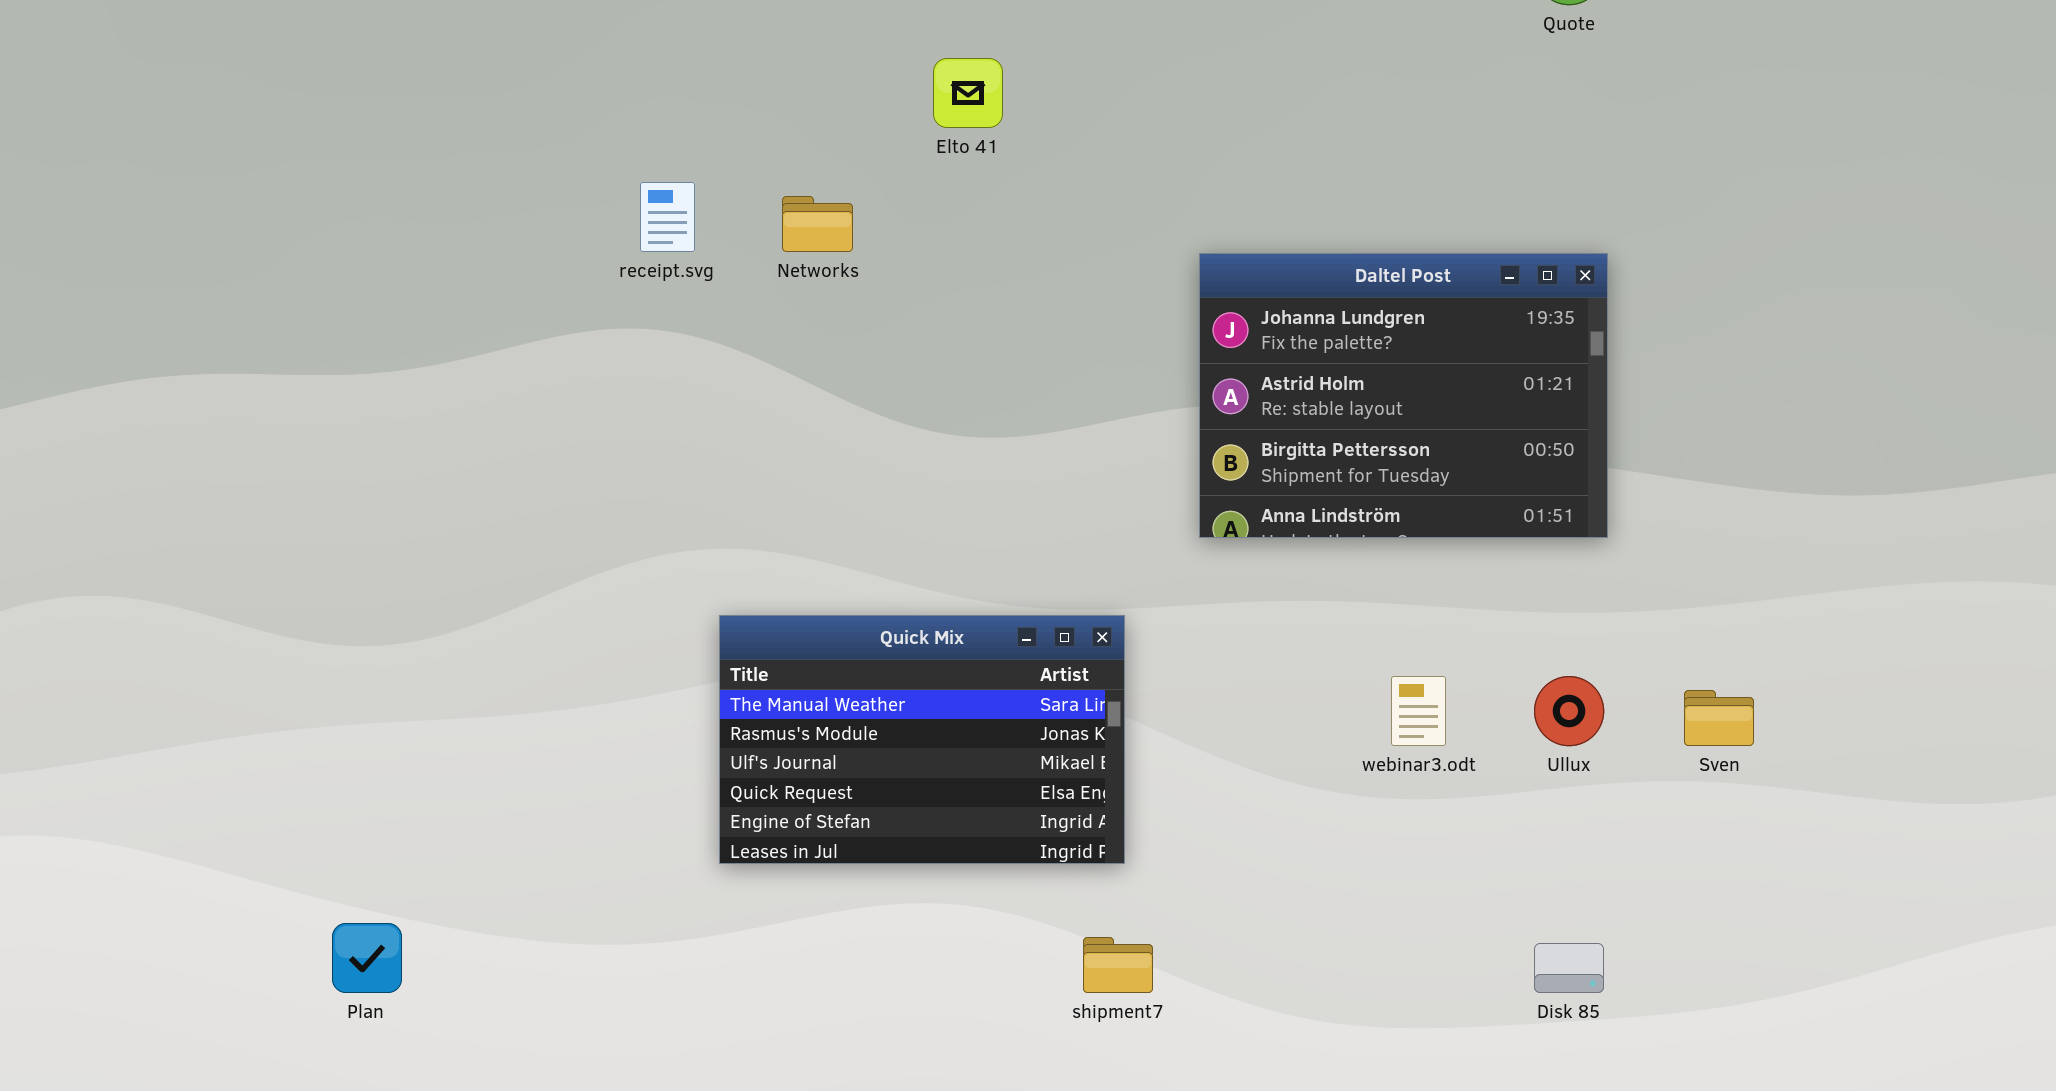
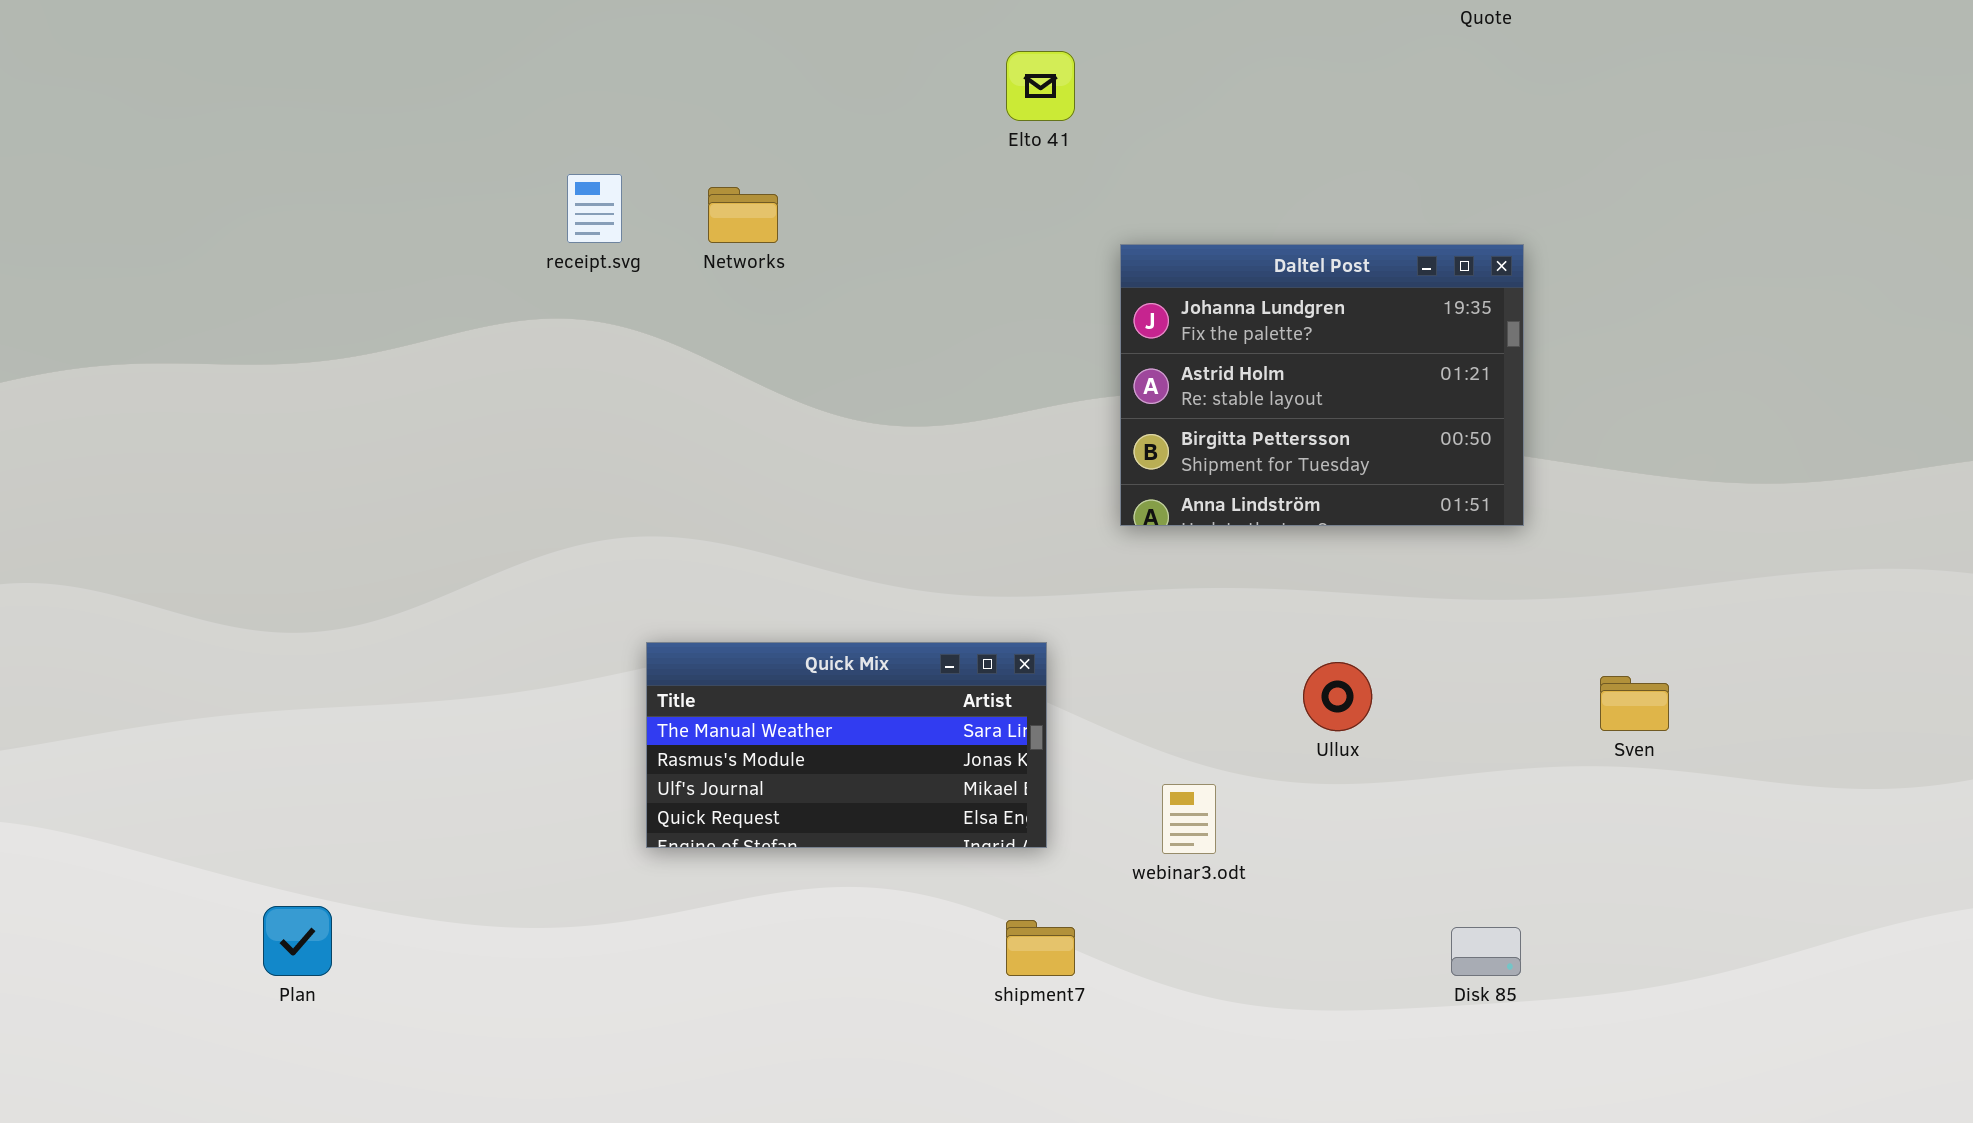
Elto 41: [933,58,1003,128] -> [1006,51,1075,121], moved
Quick Mix: [719,615,1125,864] -> [646,642,1047,848], resized
webinar3.odt: [1391,676,1446,746] -> [1162,784,1216,854], moved
Ullux: [1534,676,1604,746] -> [1303,662,1372,731], moved

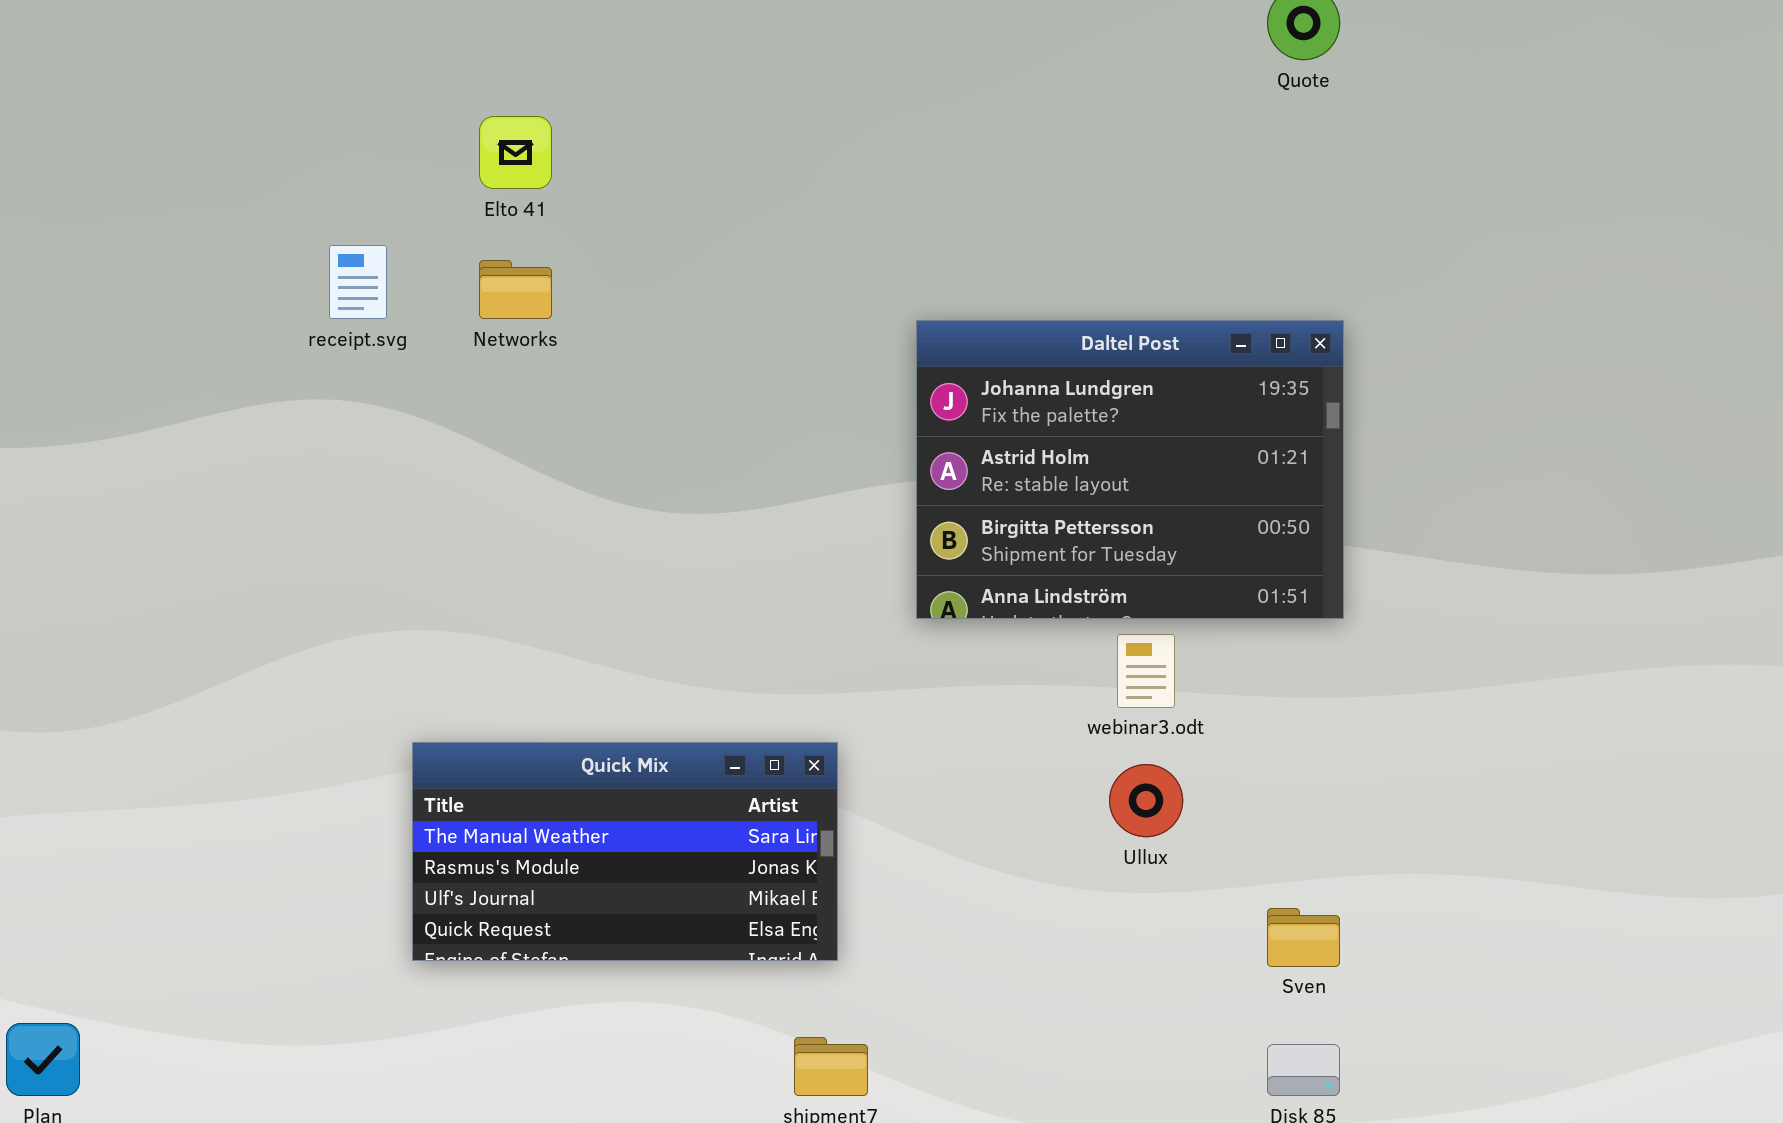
Elto 41: [1006,51,1075,121] -> [479,116,552,189], moved
Sven: [1600,676,1669,731] -> [1267,908,1340,967], moved
webinar3.odt: [1162,784,1216,854] -> [1117,634,1175,708], moved

